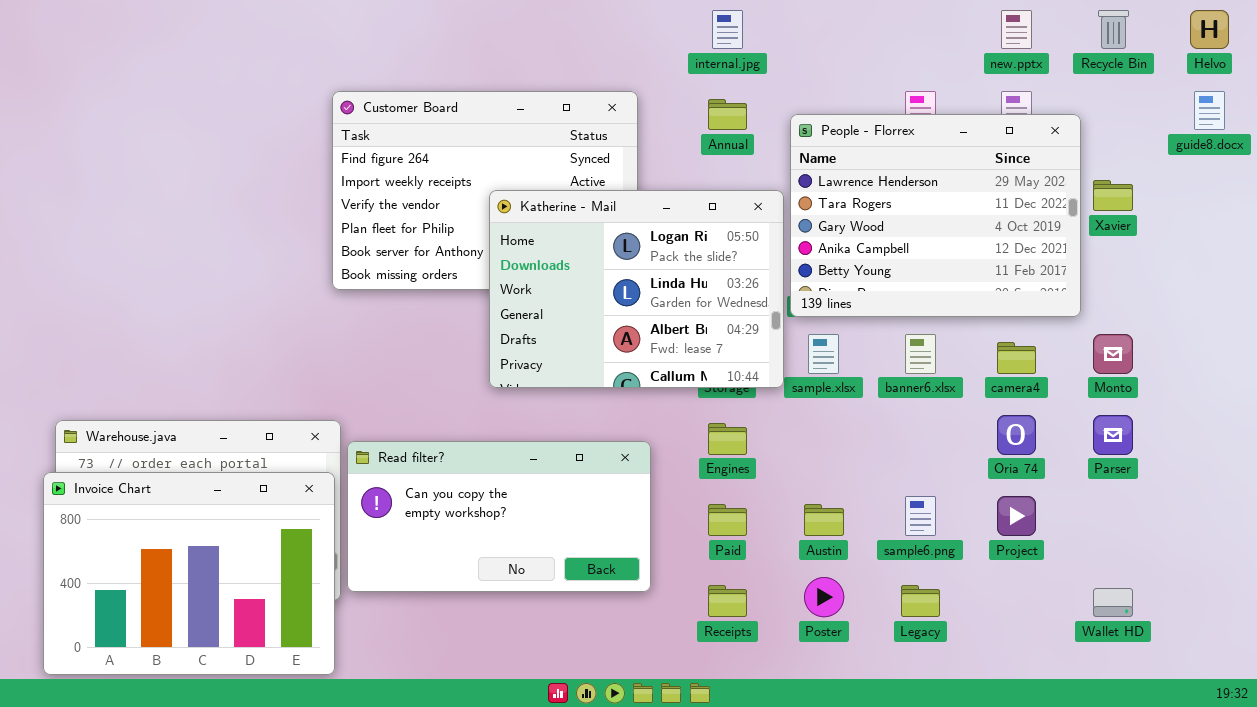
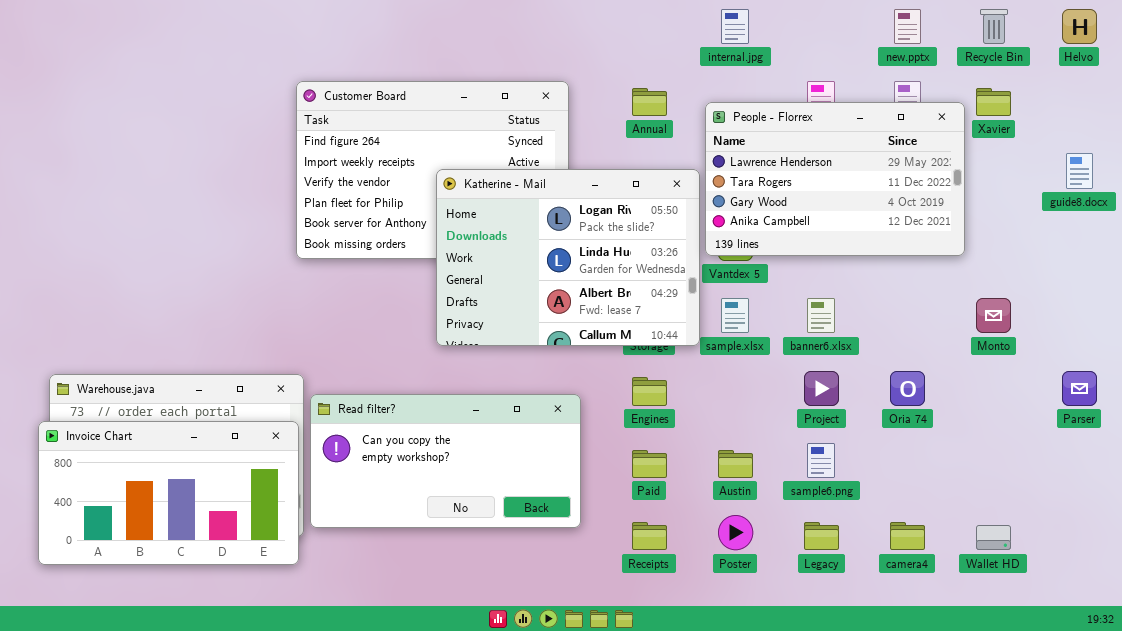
internal.jpg: [712,10,743,49] -> [721,9,749,44], moved
guide8.docx: [1194,91,1225,130] -> [1066,153,1093,189], moved
People - Florrex: [790,114,1081,317] -> [705,102,965,256], resized
Xavier: [1093,180,1133,211] -> [976,88,1011,116], moved
camera4: [997,342,1036,374] -> [890,522,925,550], moved
Parser: [1093,415,1133,455] -> [1062,371,1097,406], moved
Invoice Chart: [43,472,335,675] -> [38,421,299,565], resized
Project: [997,496,1036,536] -> [804,371,839,406], moved

